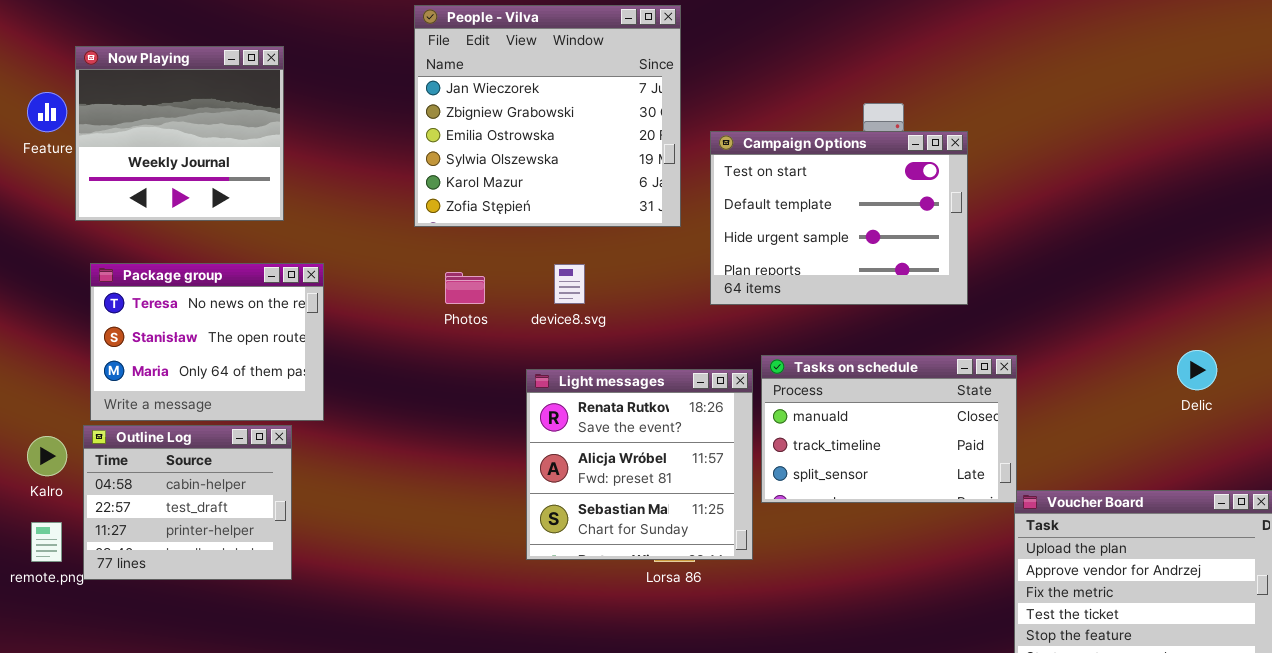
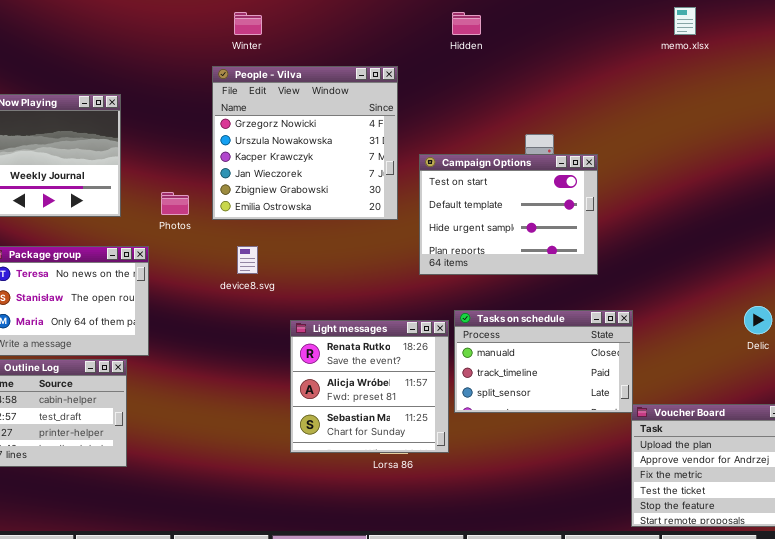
People - Vilva: [414,5,681,227] -> [212,66,398,220], scrolled up 3 rows
device8.svg: [554,264,585,304] -> [237,246,258,274], moved
Photos: [445,272,485,304] -> [161,192,189,215], moved

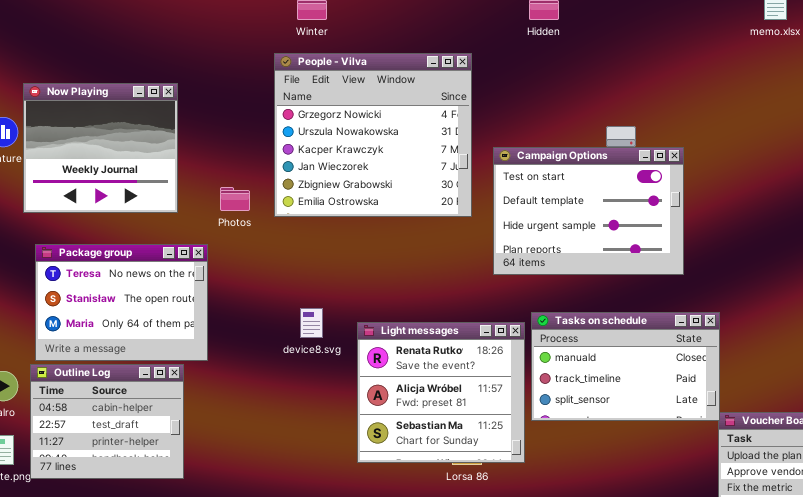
device8.svg: [237,246,258,274] -> [300,308,323,338], moved

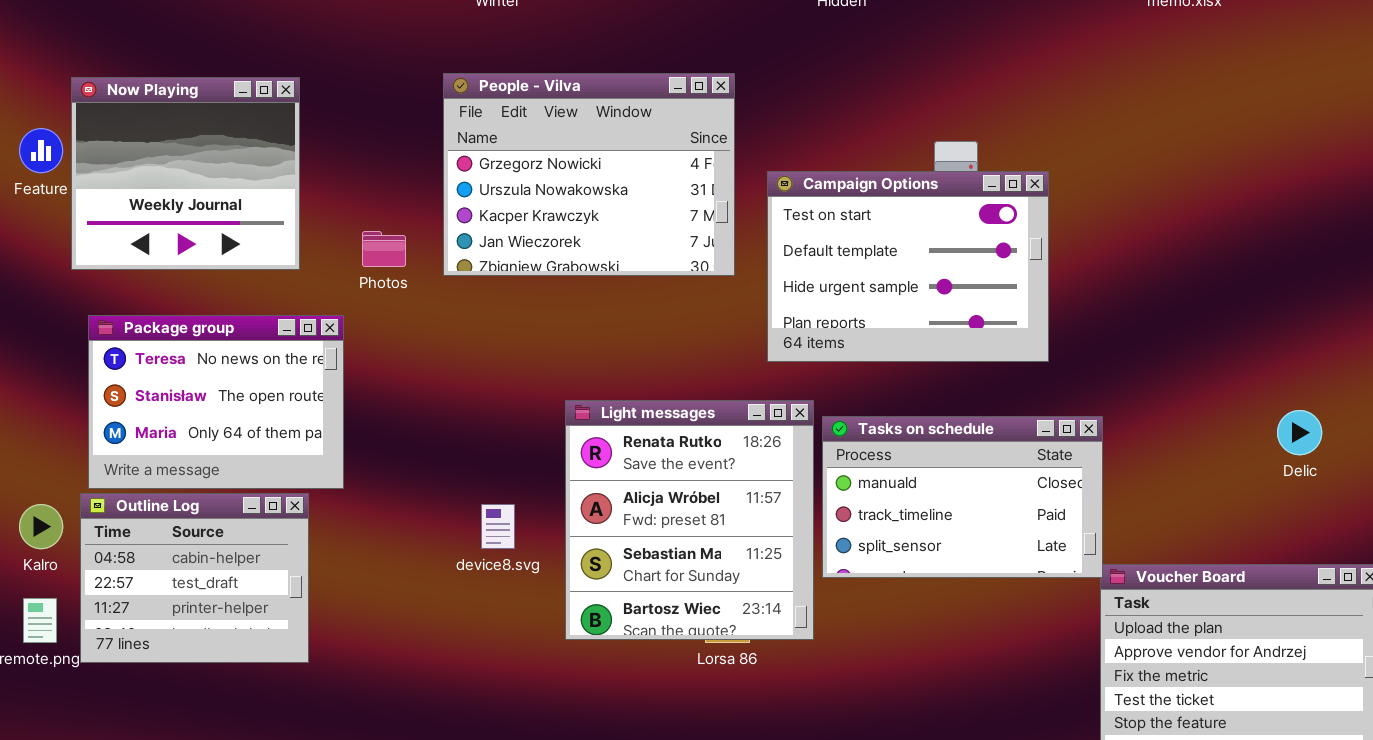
People - Vilva: [274,53,472,217] -> [443,73,735,276], resized
device8.svg: [300,308,323,338] -> [481,504,515,549], moved
Light messages: [357,322,525,463] -> [565,400,814,640], resized

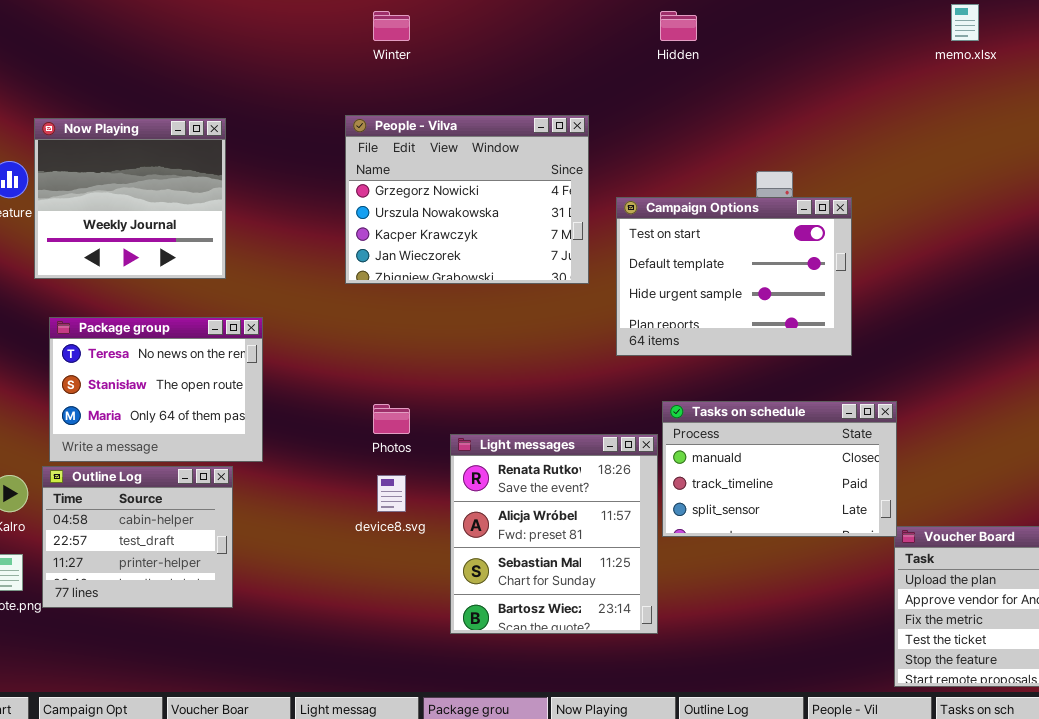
Photos: [362,231,406,267] -> [373,404,410,434], moved
Light messages: [565,400,814,640] -> [450,434,658,634], moved

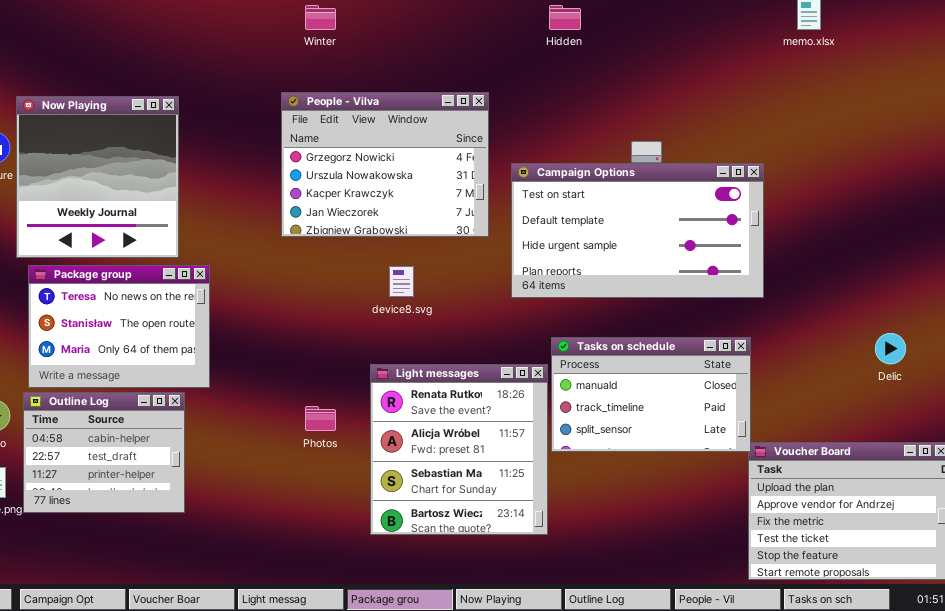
Now Playing: [34,118,226,279] -> [16,96,179,258], resized
Campaign Options: [616,197,852,356] -> [511,163,764,298], resized
Photos: [373,404,410,434] -> [305,406,336,431], moved
device8.svg: [377,475,406,512] -> [389,266,414,297], moved

